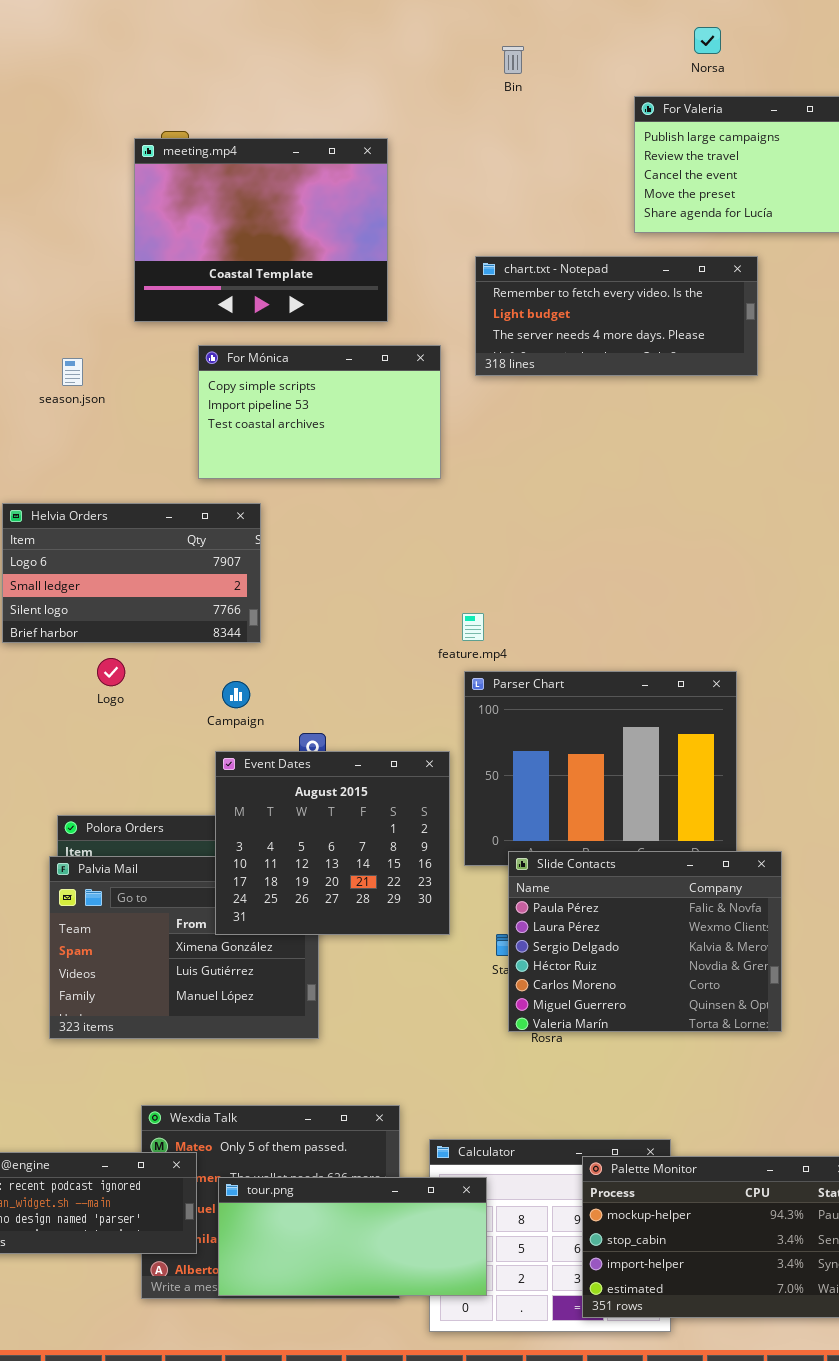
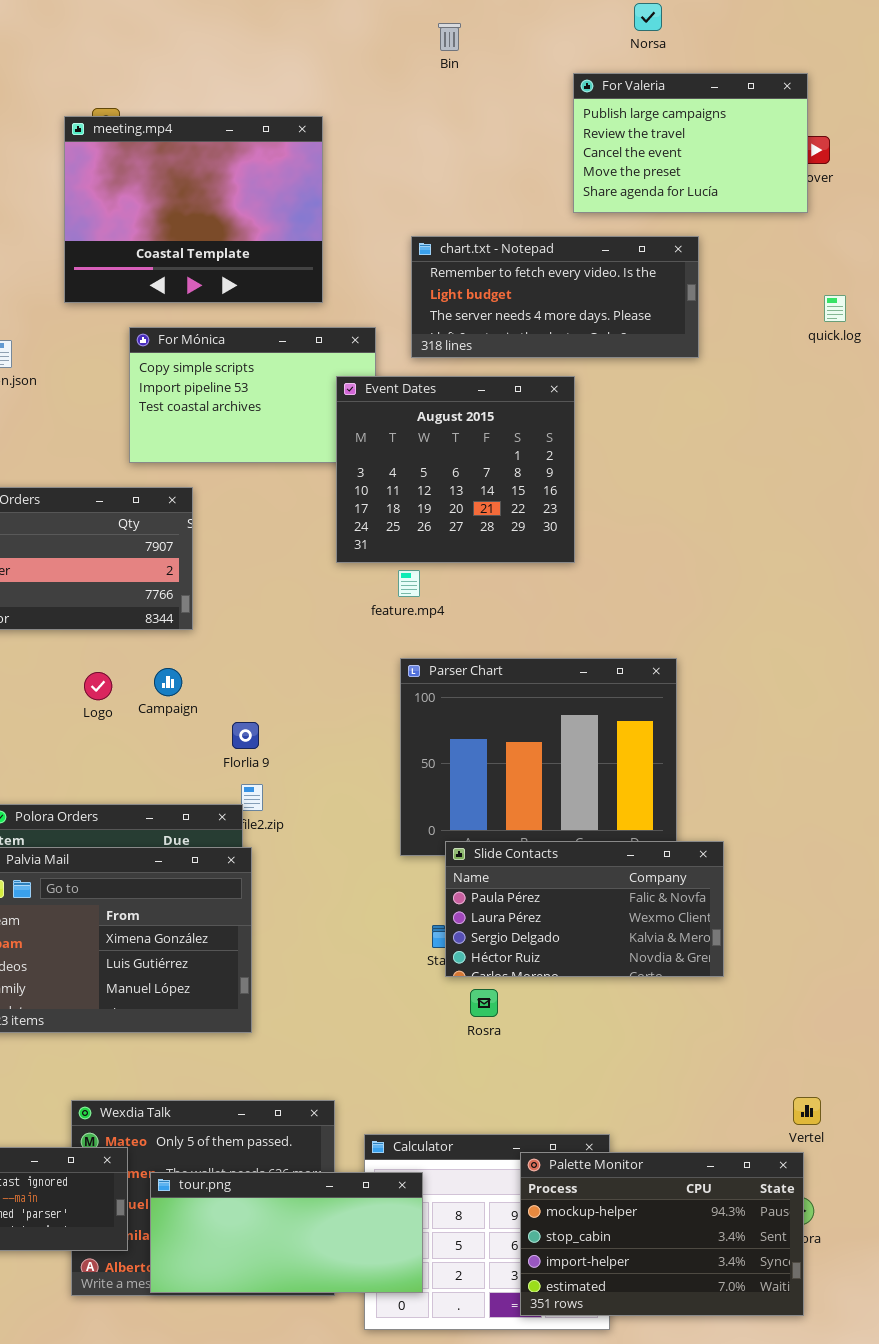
feature.mp4: [462,613,484,641] -> [398,570,420,597], moved
Logo: [97,658,125,686] -> [84,672,112,700], moved
Event Dates: [215,751,450,935] -> [336,376,575,563], moved
Slide Contacts: [508,851,782,1032] -> [445,841,724,977], resized

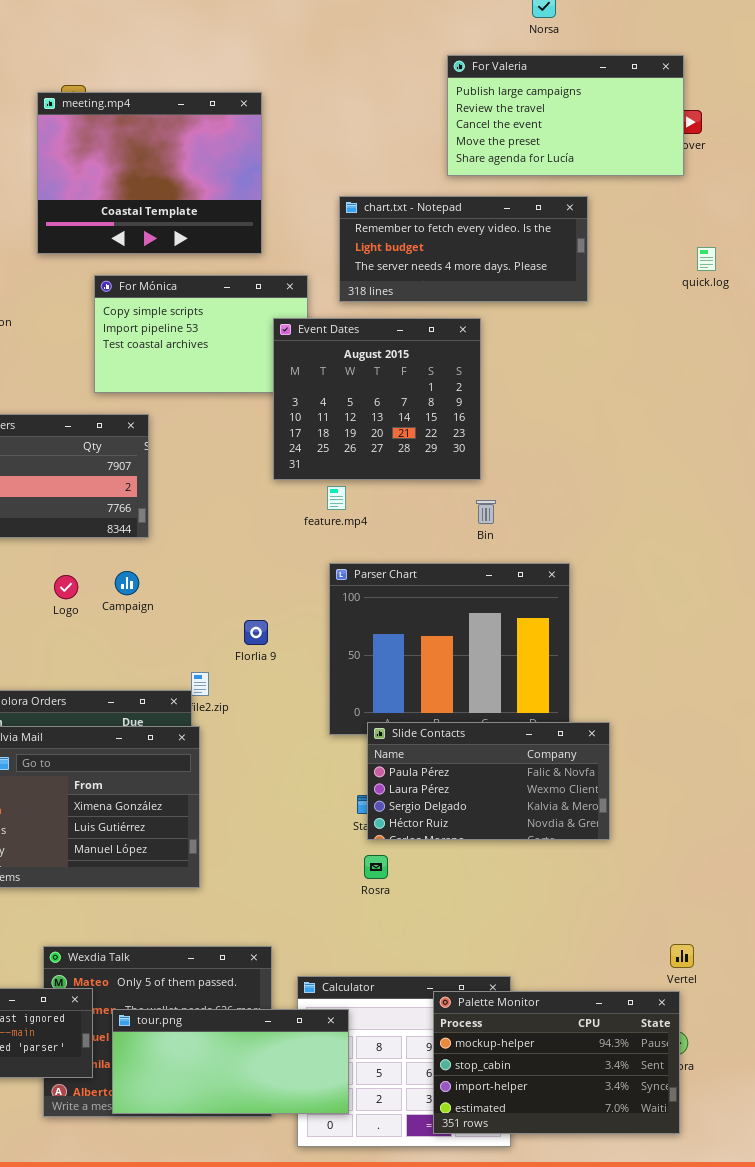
Bin: [438,23,461,51] -> [476,500,496,524], moved
For Valeria: [573,73,808,213] -> [447,55,684,176], resized
Florlia 9: [232,722,259,749] -> [244,620,268,645], moved
Rosra: [470,989,498,1017] -> [364,855,388,879], moved

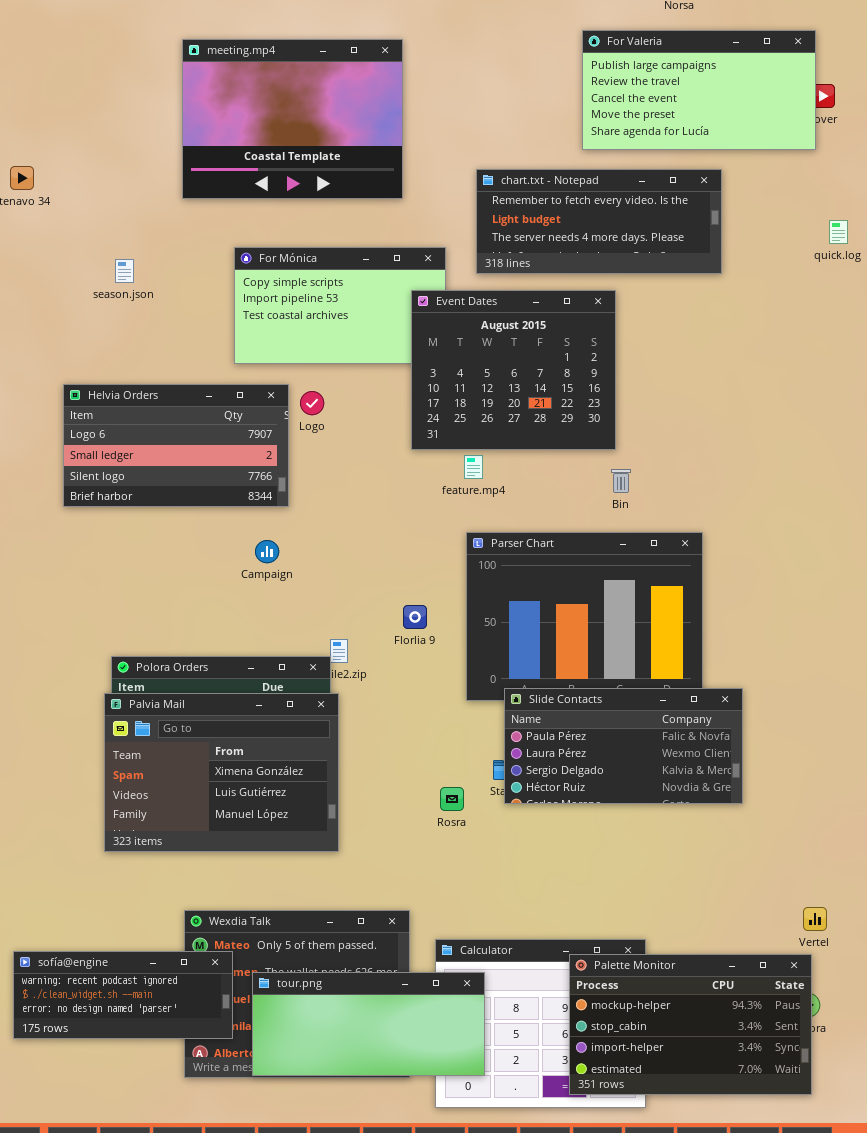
meeting.mp4: [37,92,262,254] -> [182,39,403,199], moved
Logo: [54,575,78,599] -> [300,391,324,415], moved
Florlia 9: [244,620,268,645] -> [403,605,427,629], moved
Rosra: [364,855,388,879] -> [440,787,464,811], moved

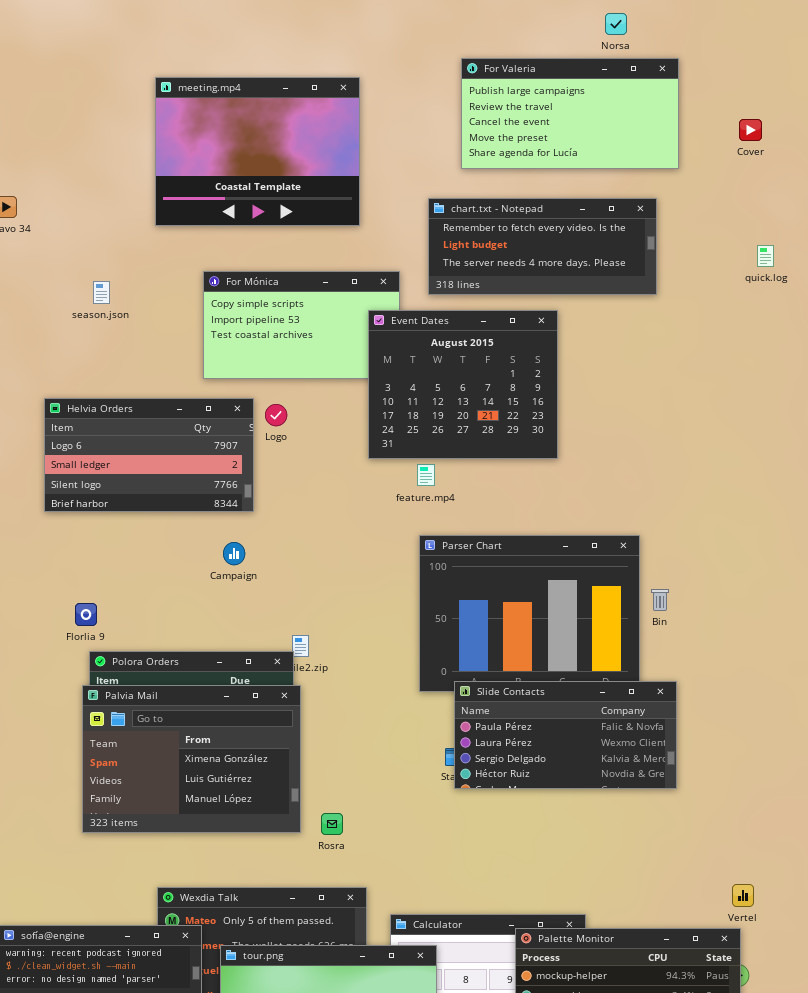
For Valeria: [582,30,816,150] -> [461,58,679,169], moved
Bin: [611,469,631,493] -> [651,589,669,611], moved
Florlia 9: [403,605,427,629] -> [75,603,97,626], moved
Rosra: [440,787,464,811] -> [321,813,343,835], moved

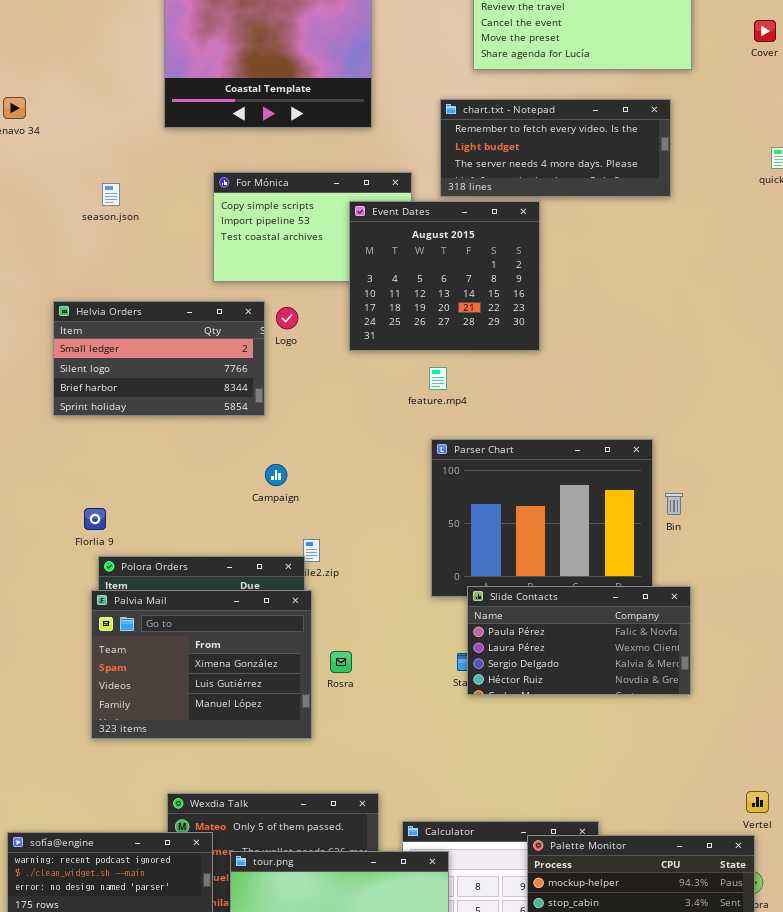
Event Dates: [368,310,558,459] -> [349,201,540,351], moved
Helvia Orders: [44,398,254,512] -> [53,301,265,416], scrolled down 1 row
Campaign: [223,542,245,565] -> [265,464,287,486], moved
Rosra: [321,813,343,835] -> [330,651,352,673], moved

